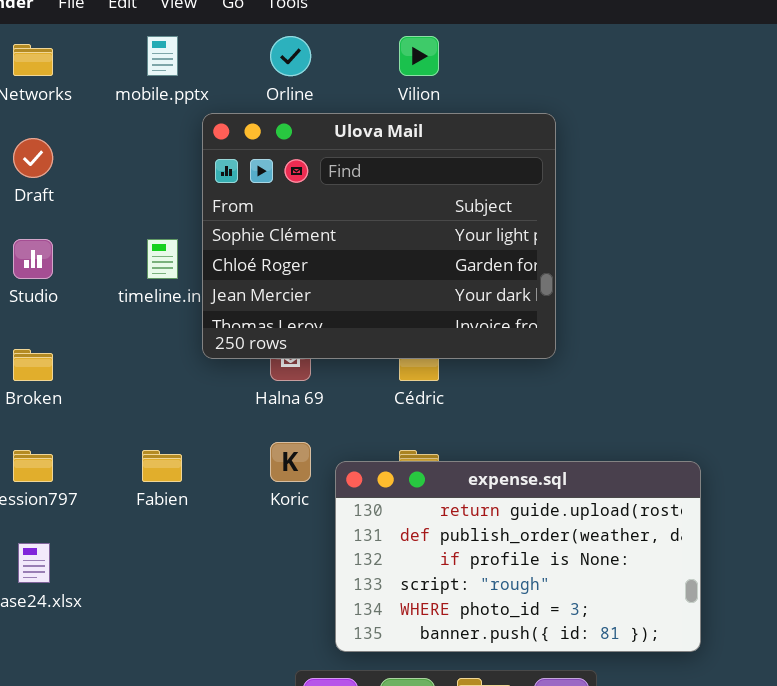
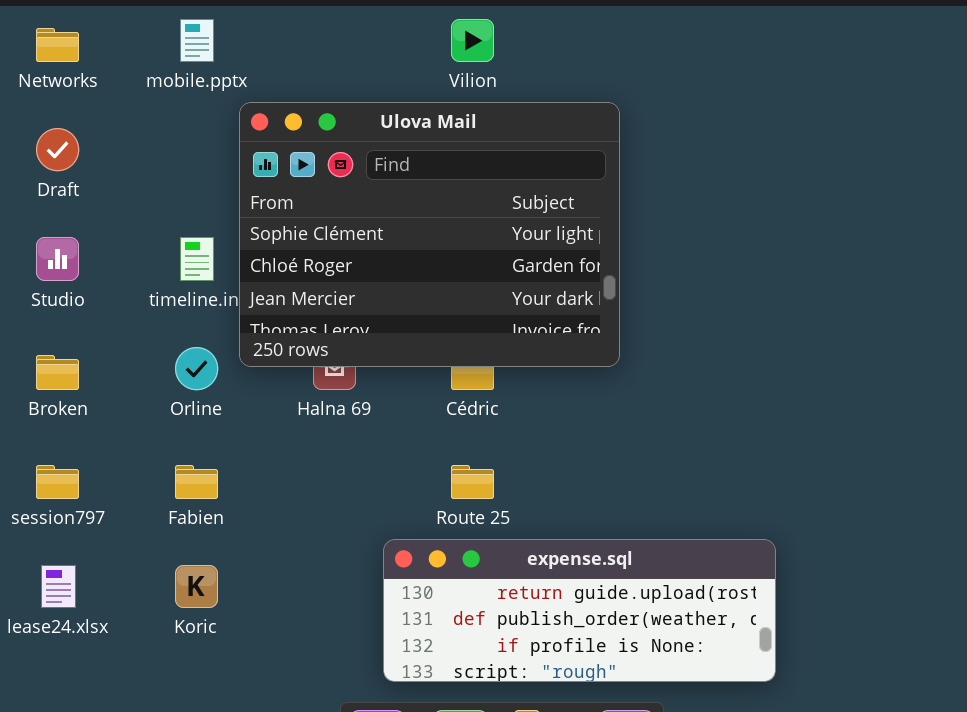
Orline: [270,36,311,76] -> [175,347,218,390], moved
Koric: [270,442,311,482] -> [175,565,218,608], moved
expense.sql: [335,461,701,652] -> [383,539,776,682], resized

